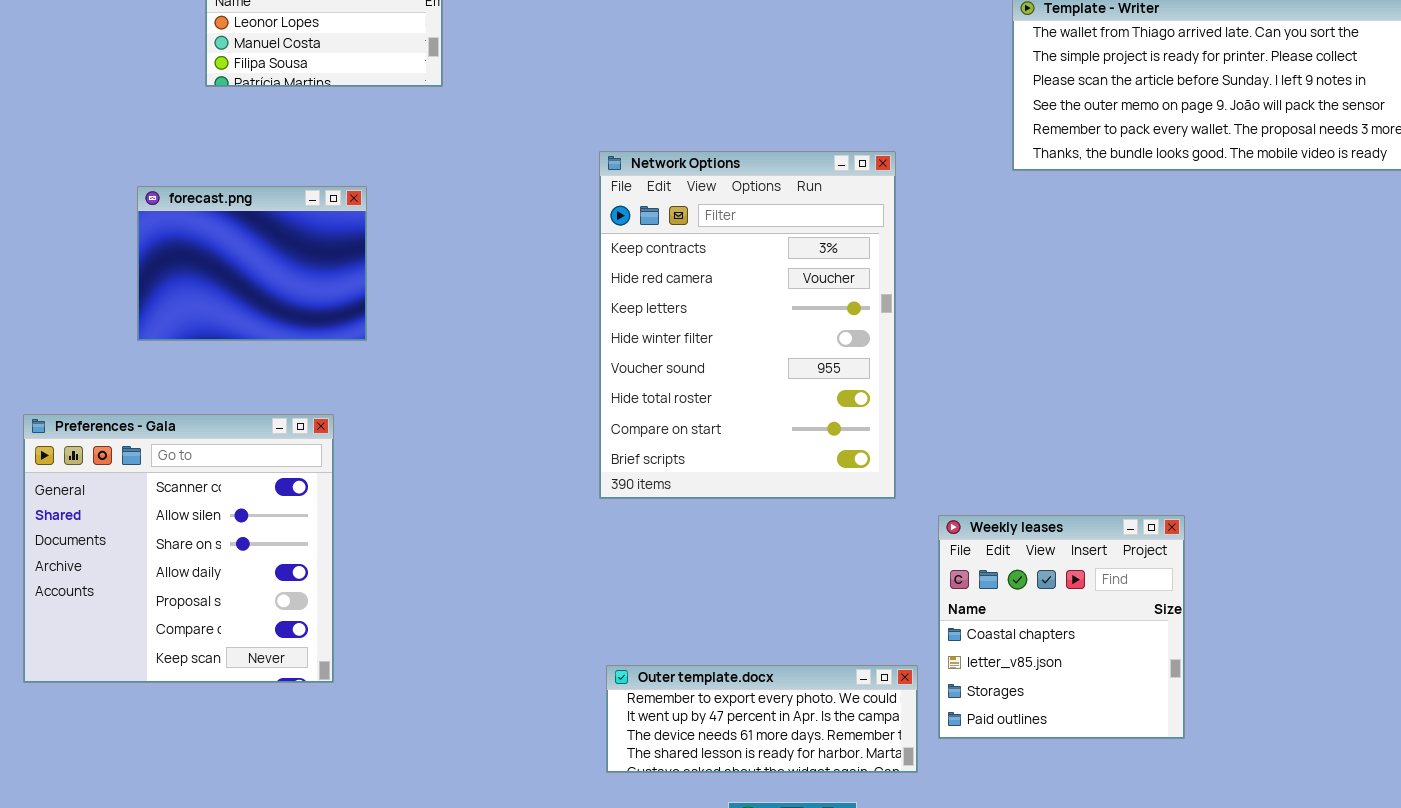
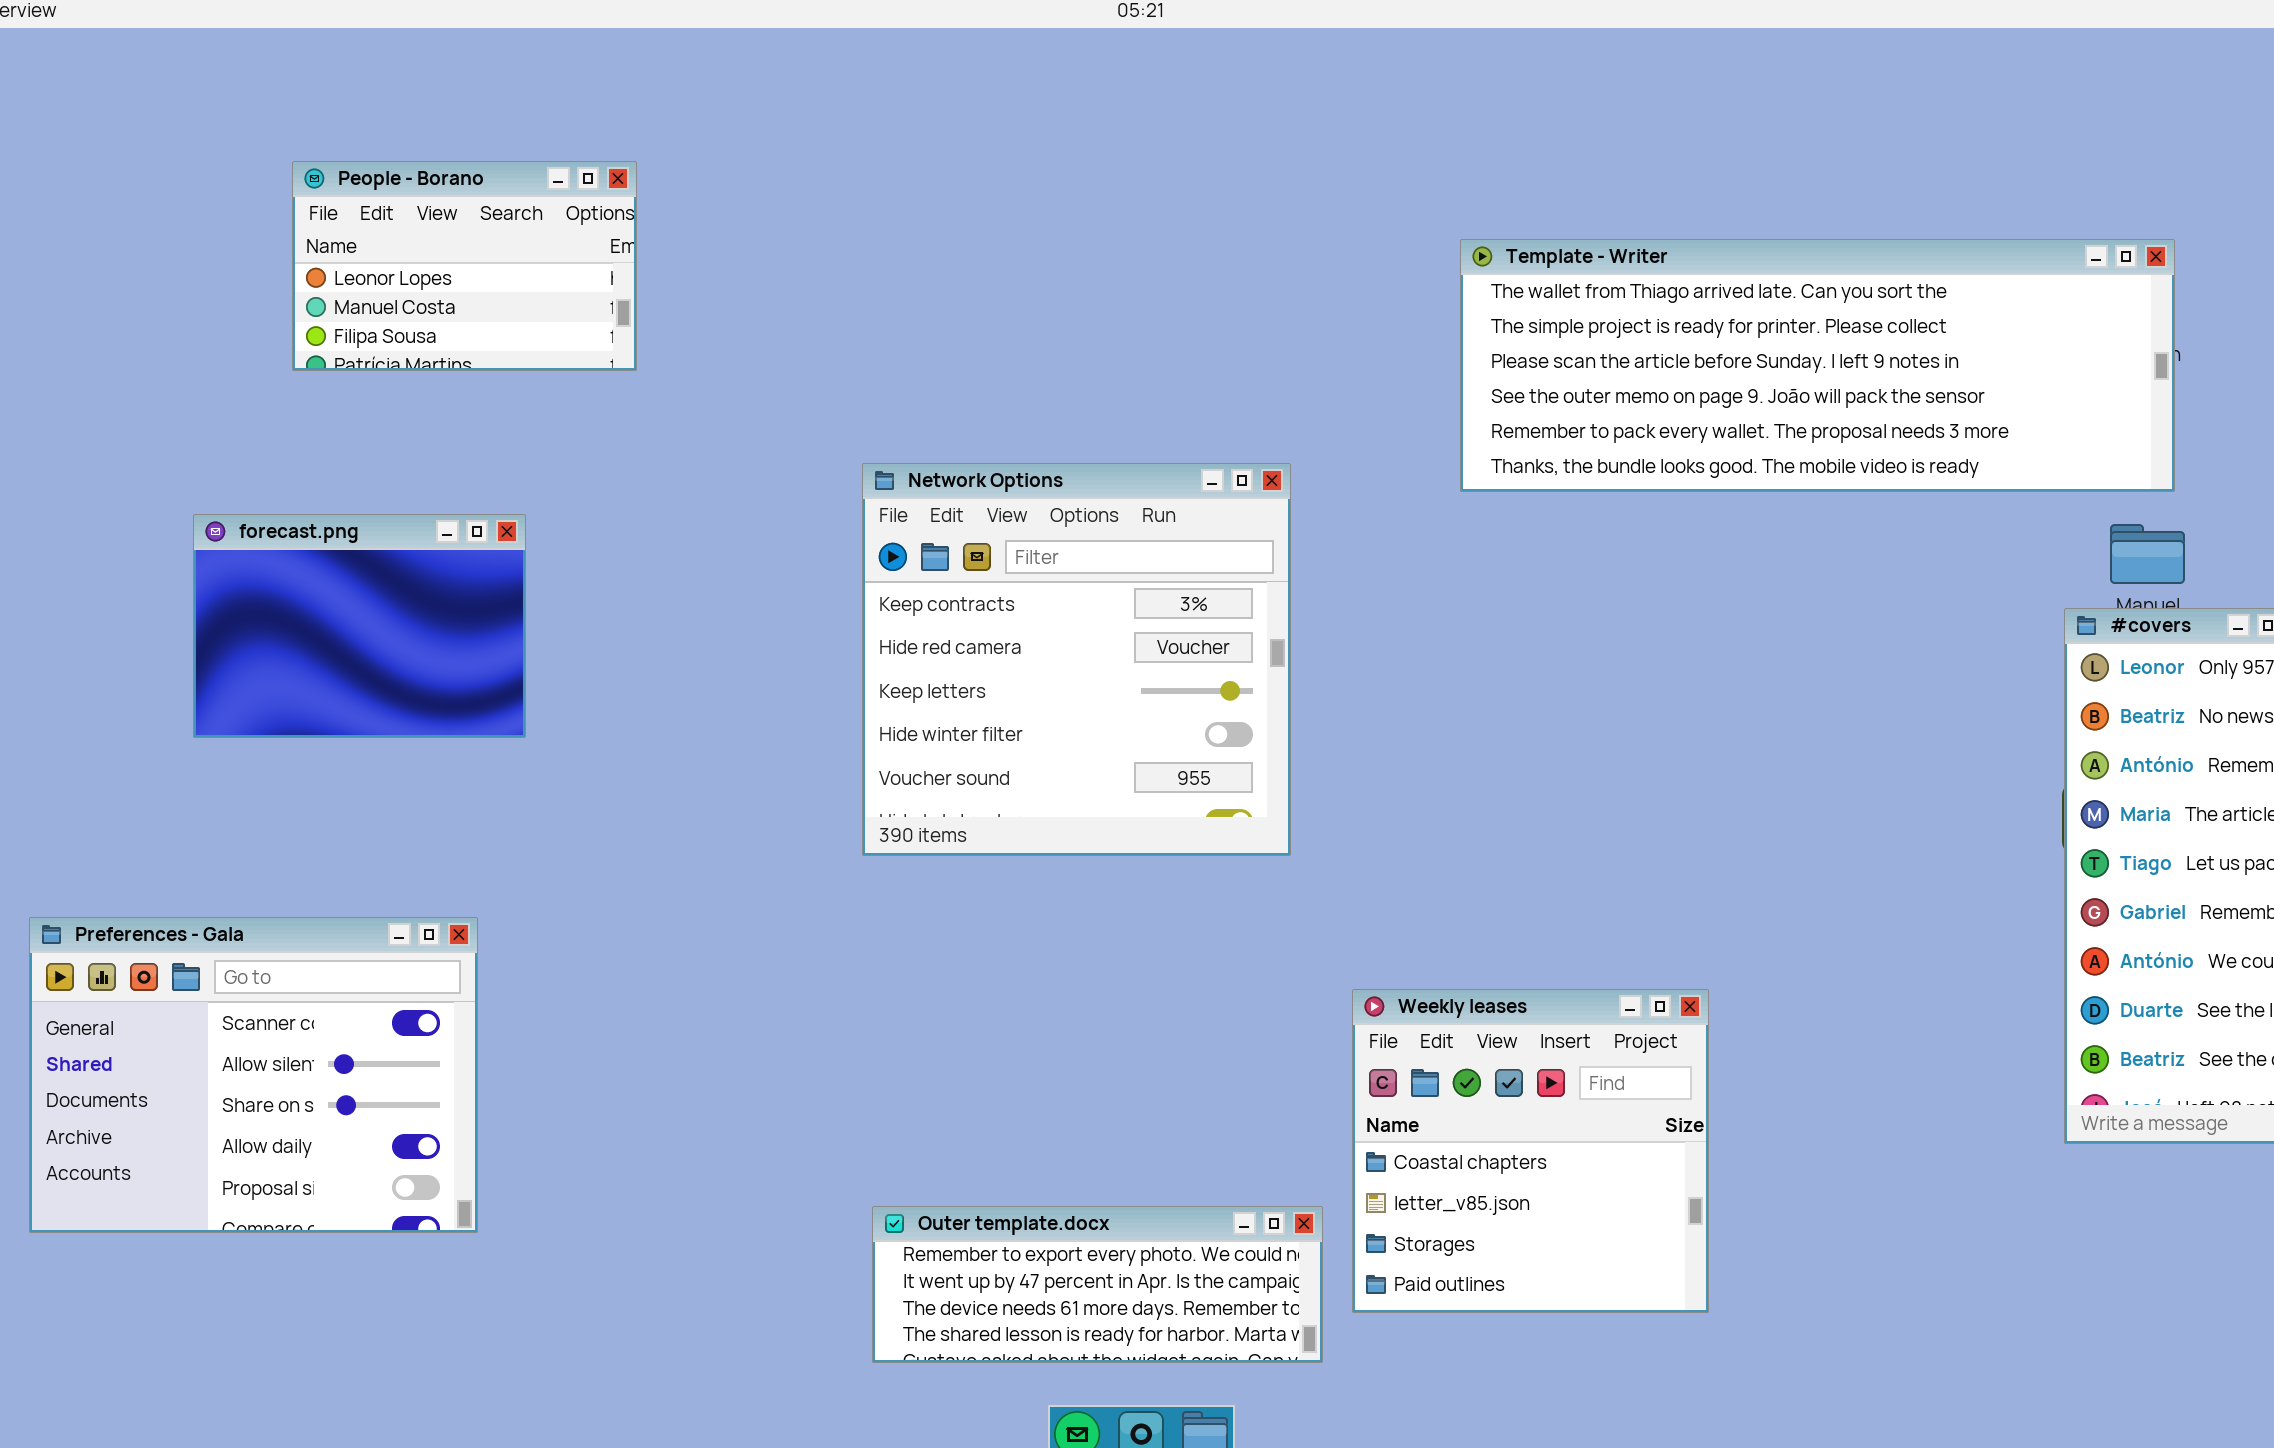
Network Options: [599,151,896,499] -> [862,463,1291,856], resized
Preferences - Gala: [23,414,334,683] -> [29,917,478,1233], resized

